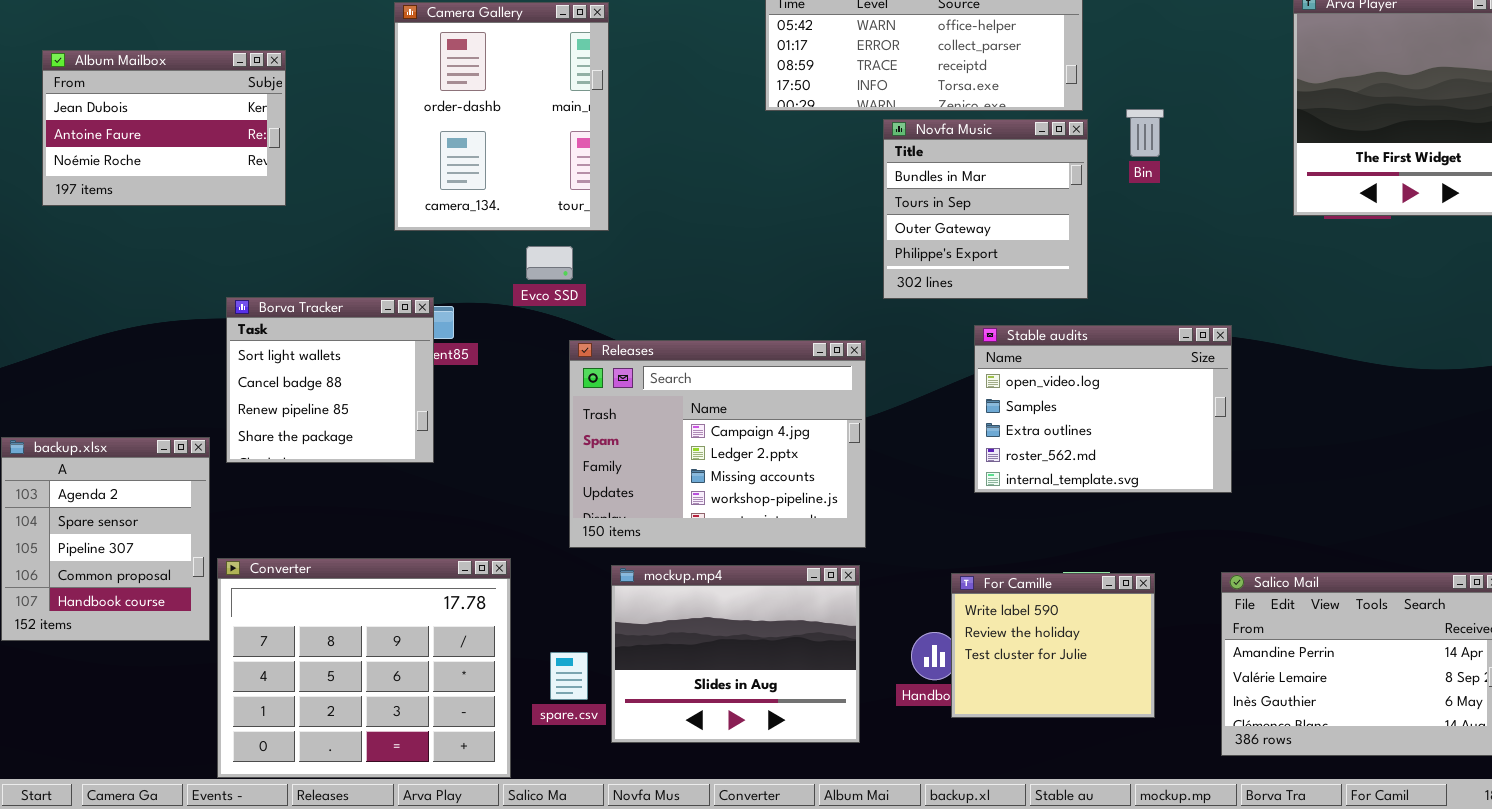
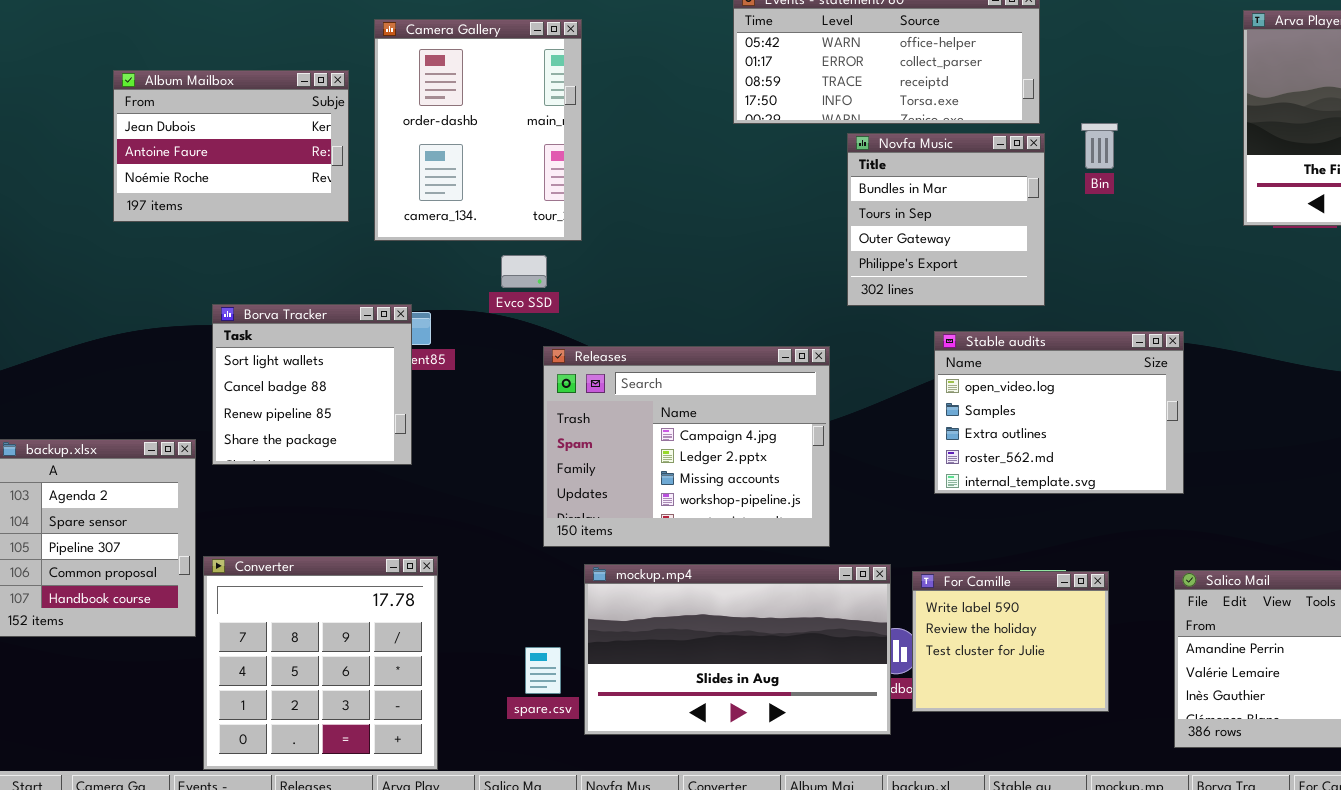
Album Mailbox: [42,50,286,206] -> [113,70,349,222], moved
Converter: [217,558,511,778] -> [203,556,438,770], resized
mockup.mp4: [611,565,860,743] -> [584,564,891,735], resized

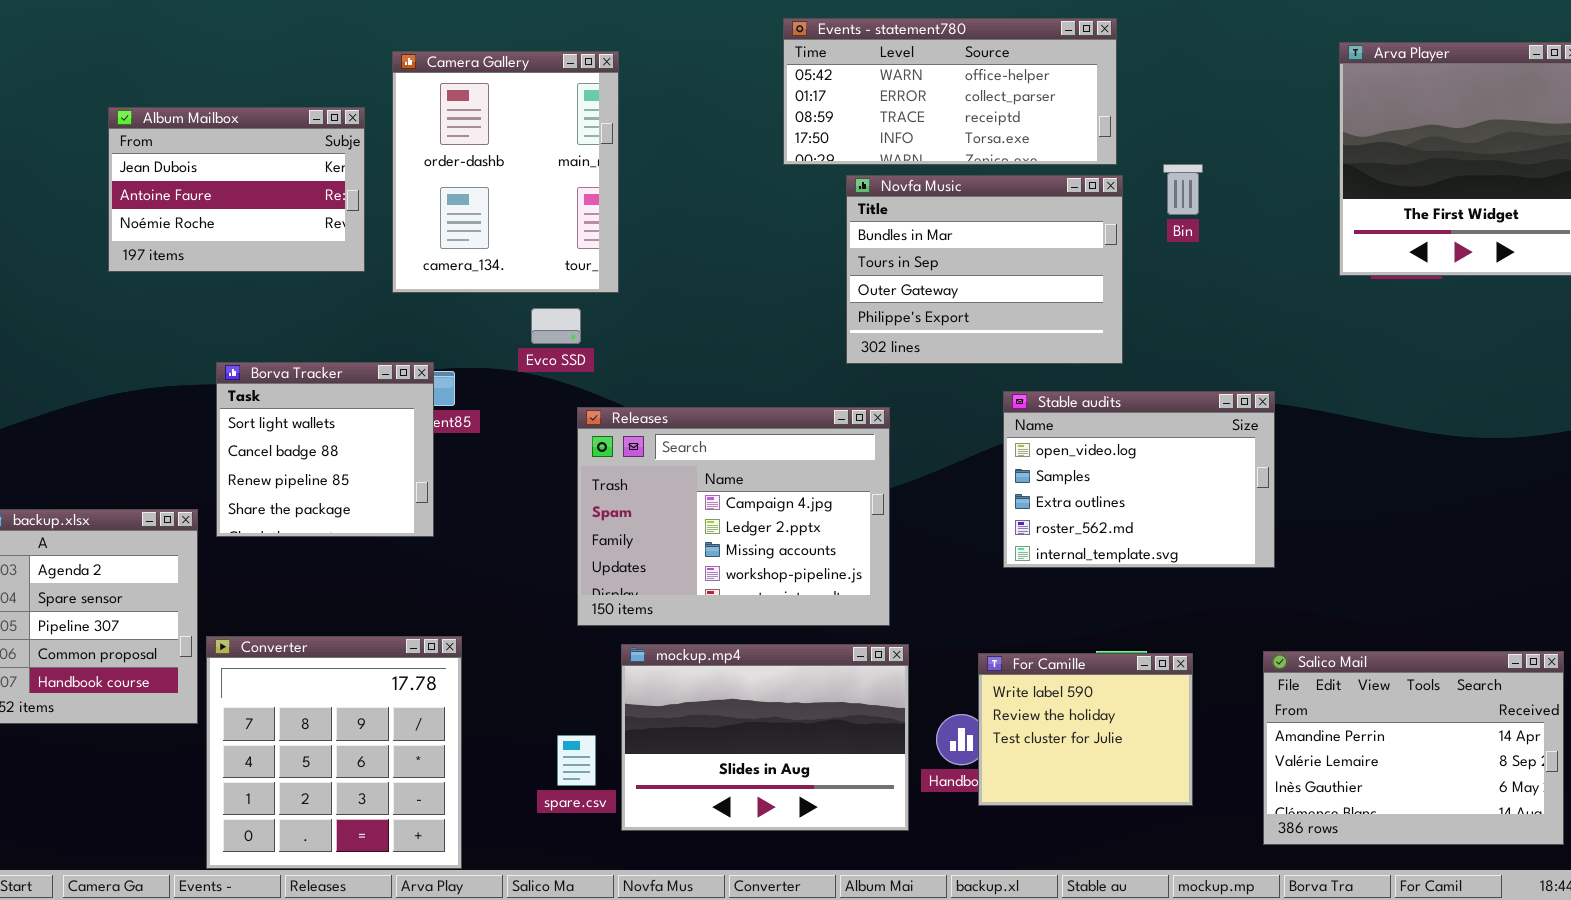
Novfa Music: [847,133,1045,306] -> [846,175,1123,364], resized
mockup.mp4: [584,564,891,735] -> [621,644,909,831], resized

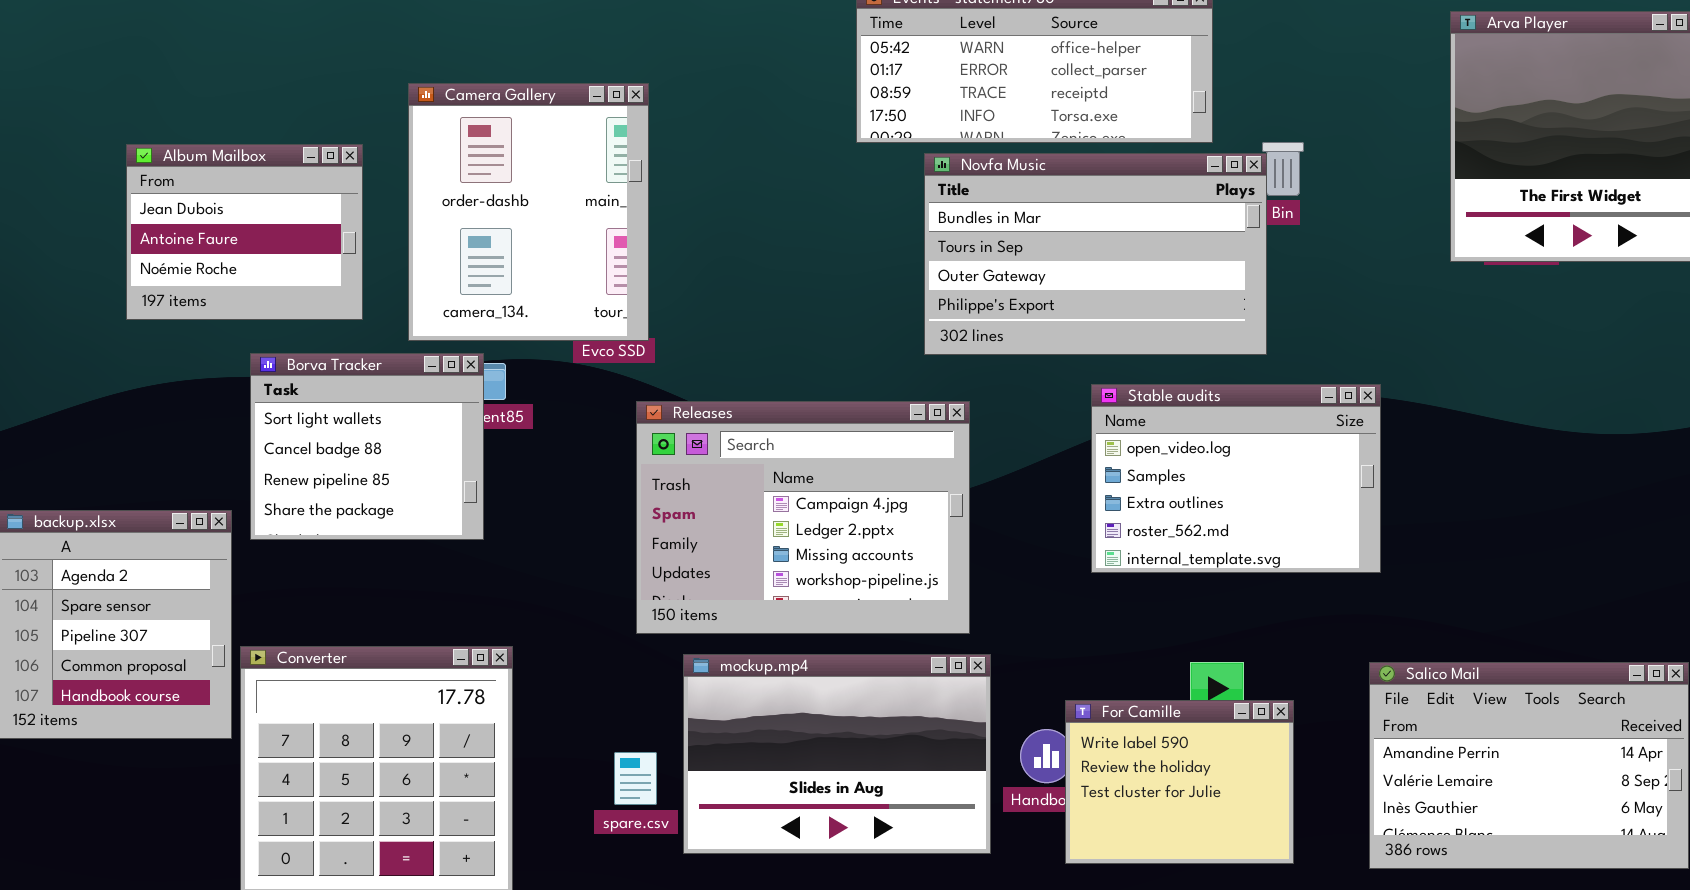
Camera Gallery: [392,51,619,293] -> [408,83,649,341], moved
Album Mailbox: [108,107,365,272] -> [126,144,363,320], moved, resized
Novfa Music: [846,175,1123,364] -> [924,153,1267,355], resized
For Camille: [978,653,1193,806] -> [1065,700,1294,864], moved

